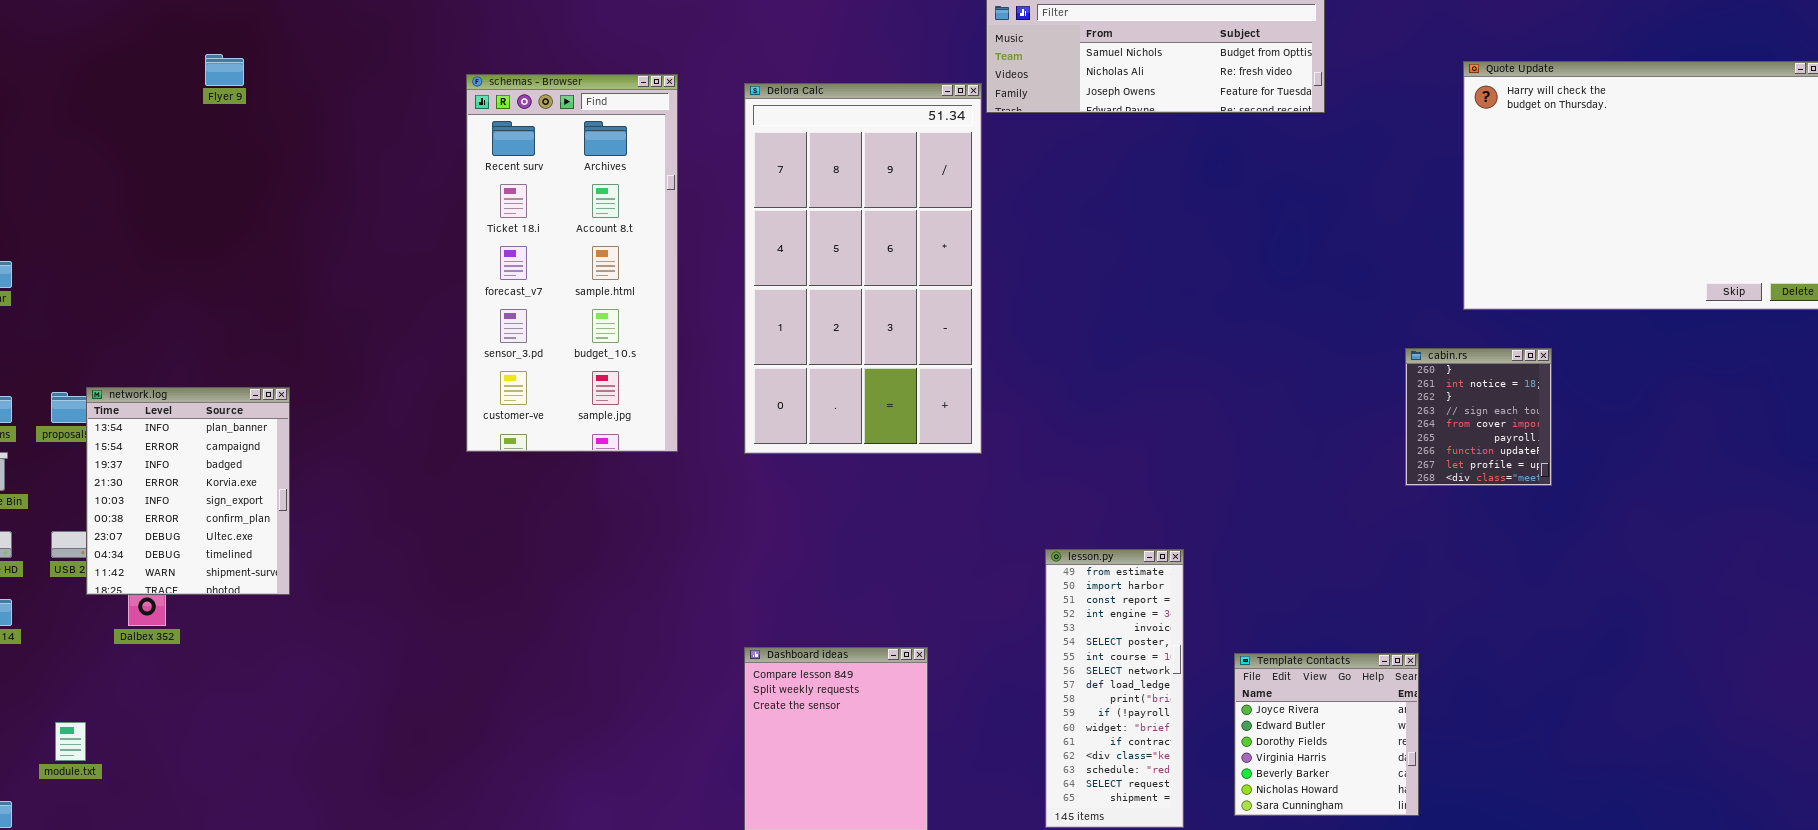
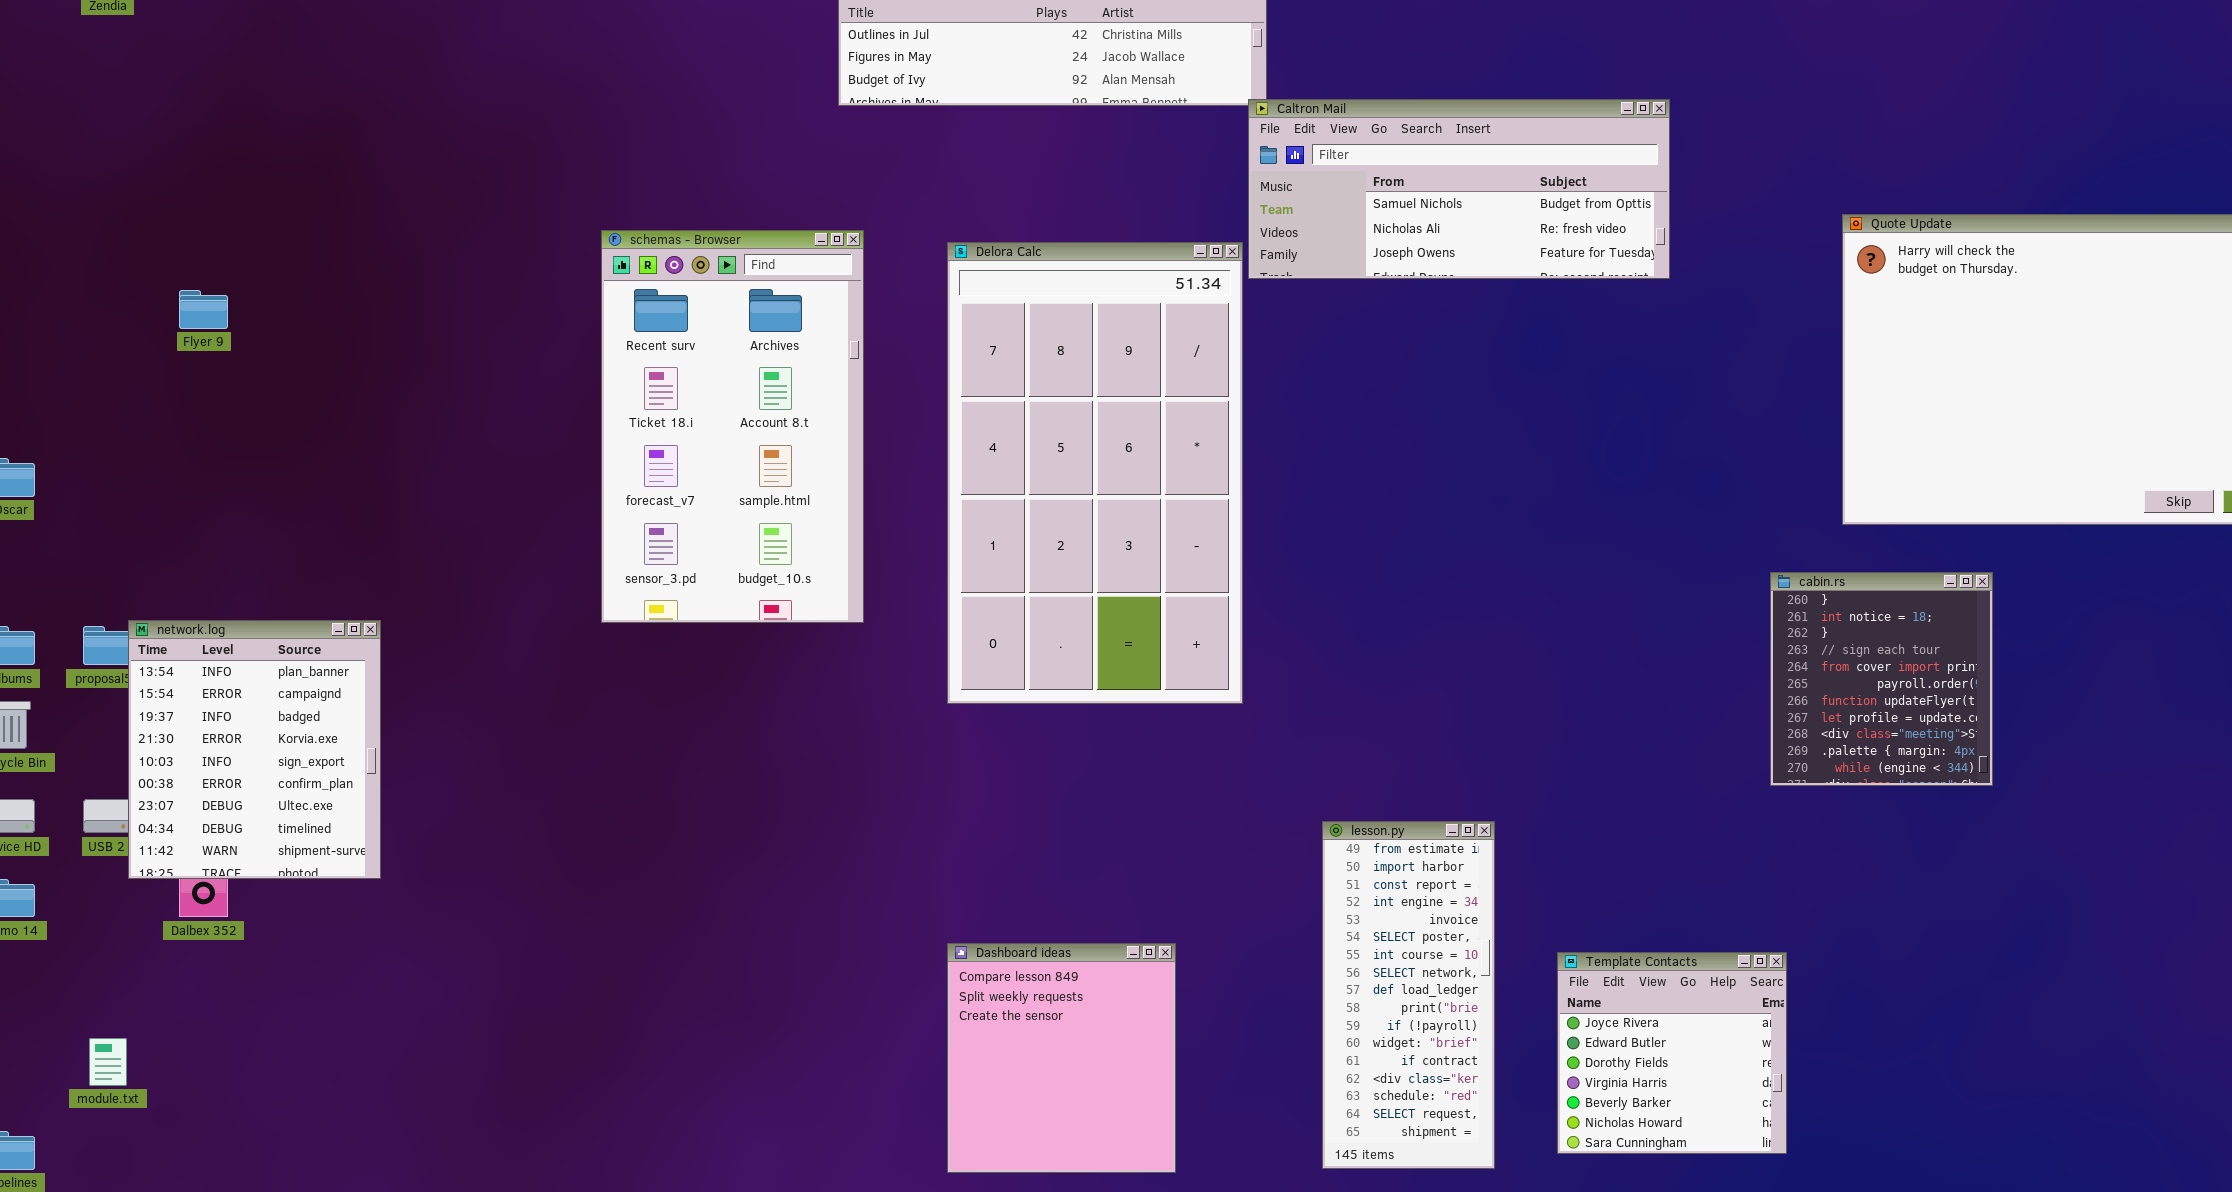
Flyer 9: [205,54,244,86] -> [179,290,228,329], moved
schemas - Browser: [466,74,678,452] -> [601,230,864,623], resized
cabin.rs: [1405,348,1552,486] -> [1770,572,1993,786], resized

